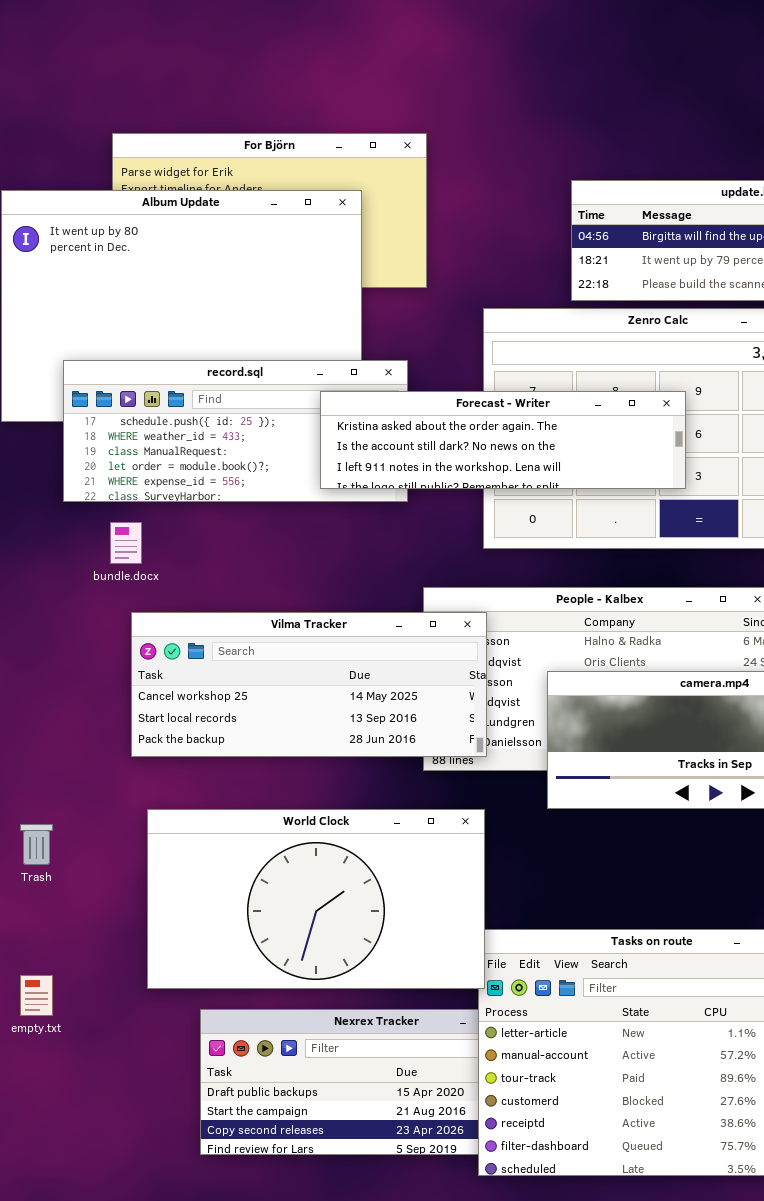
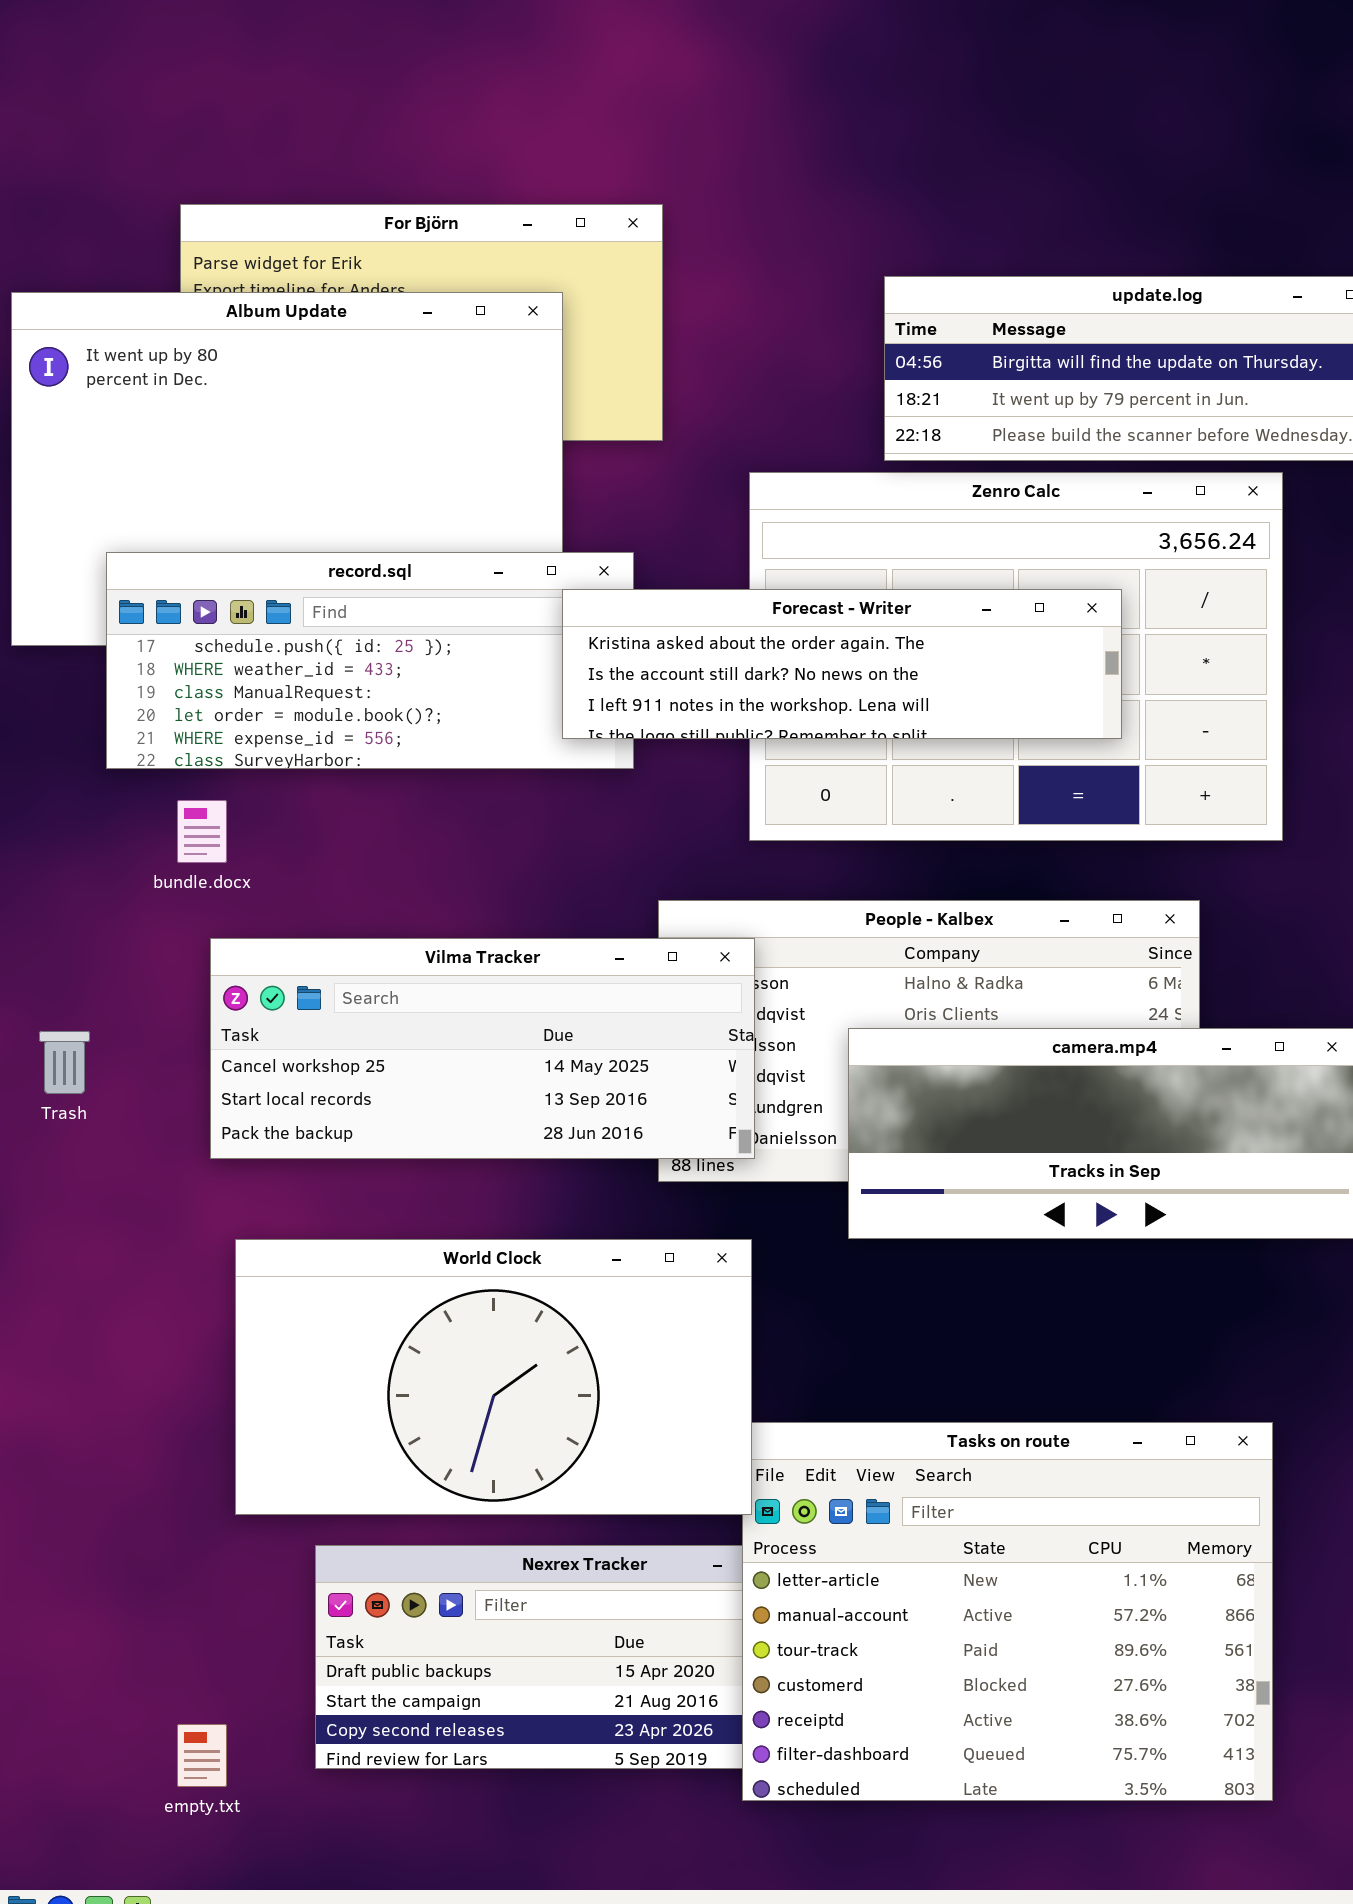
Forecast - Writer: [320,391,686,489] -> [562,589,1122,739], moved
Trash: [20,824,53,865] -> [39,1031,90,1094], moved
empty.txt: [20,975,53,1016] -> [177,1724,227,1787], moved

